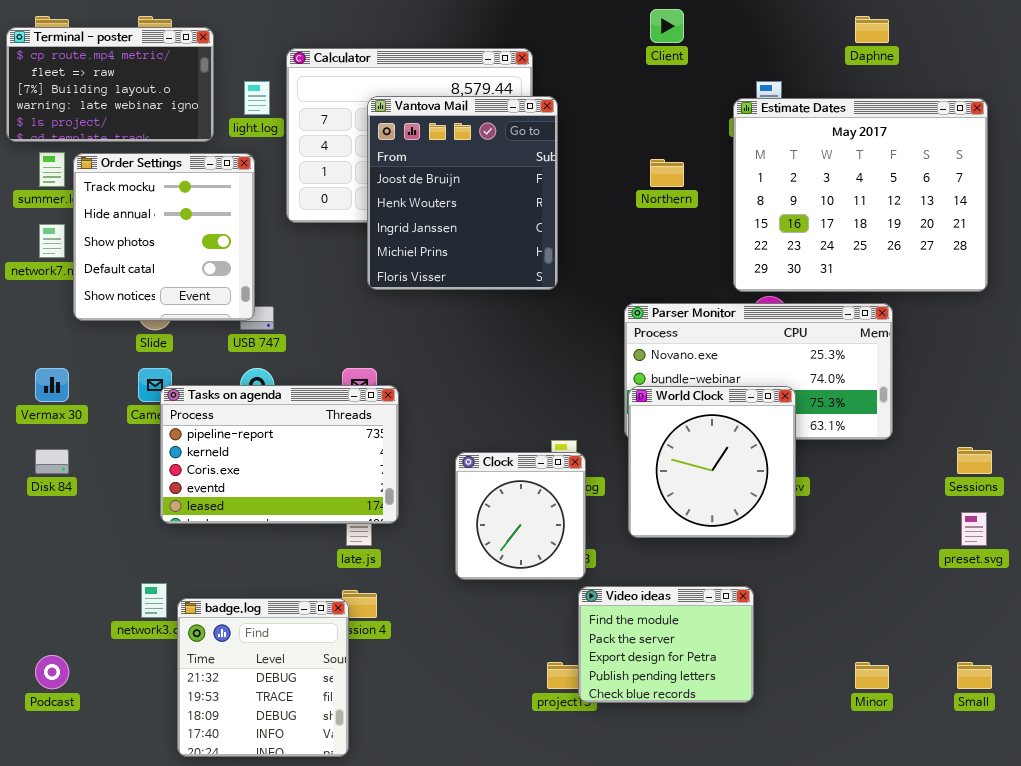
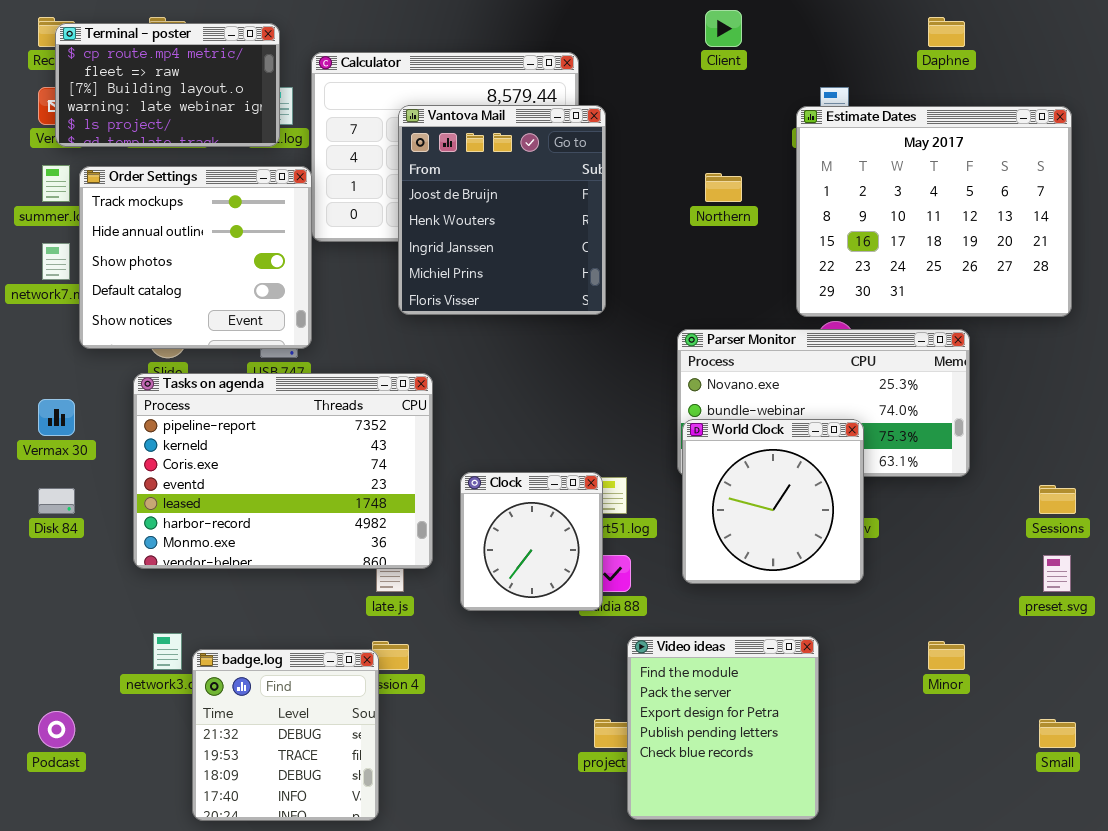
Terminal - poster: [6,27,214,142] -> [55,23,280,147], moved
Order Settings: [73,153,255,321] -> [79,166,312,349], resized
Tasks on agenda: [160,385,399,524] -> [133,373,433,569], resized
Clock: [455,452,586,580] -> [460,472,603,611], moved
Video ideas: [578,586,754,703] -> [627,636,819,820], resized
Minor: [855,662,889,689] -> [928,641,965,670], moved

